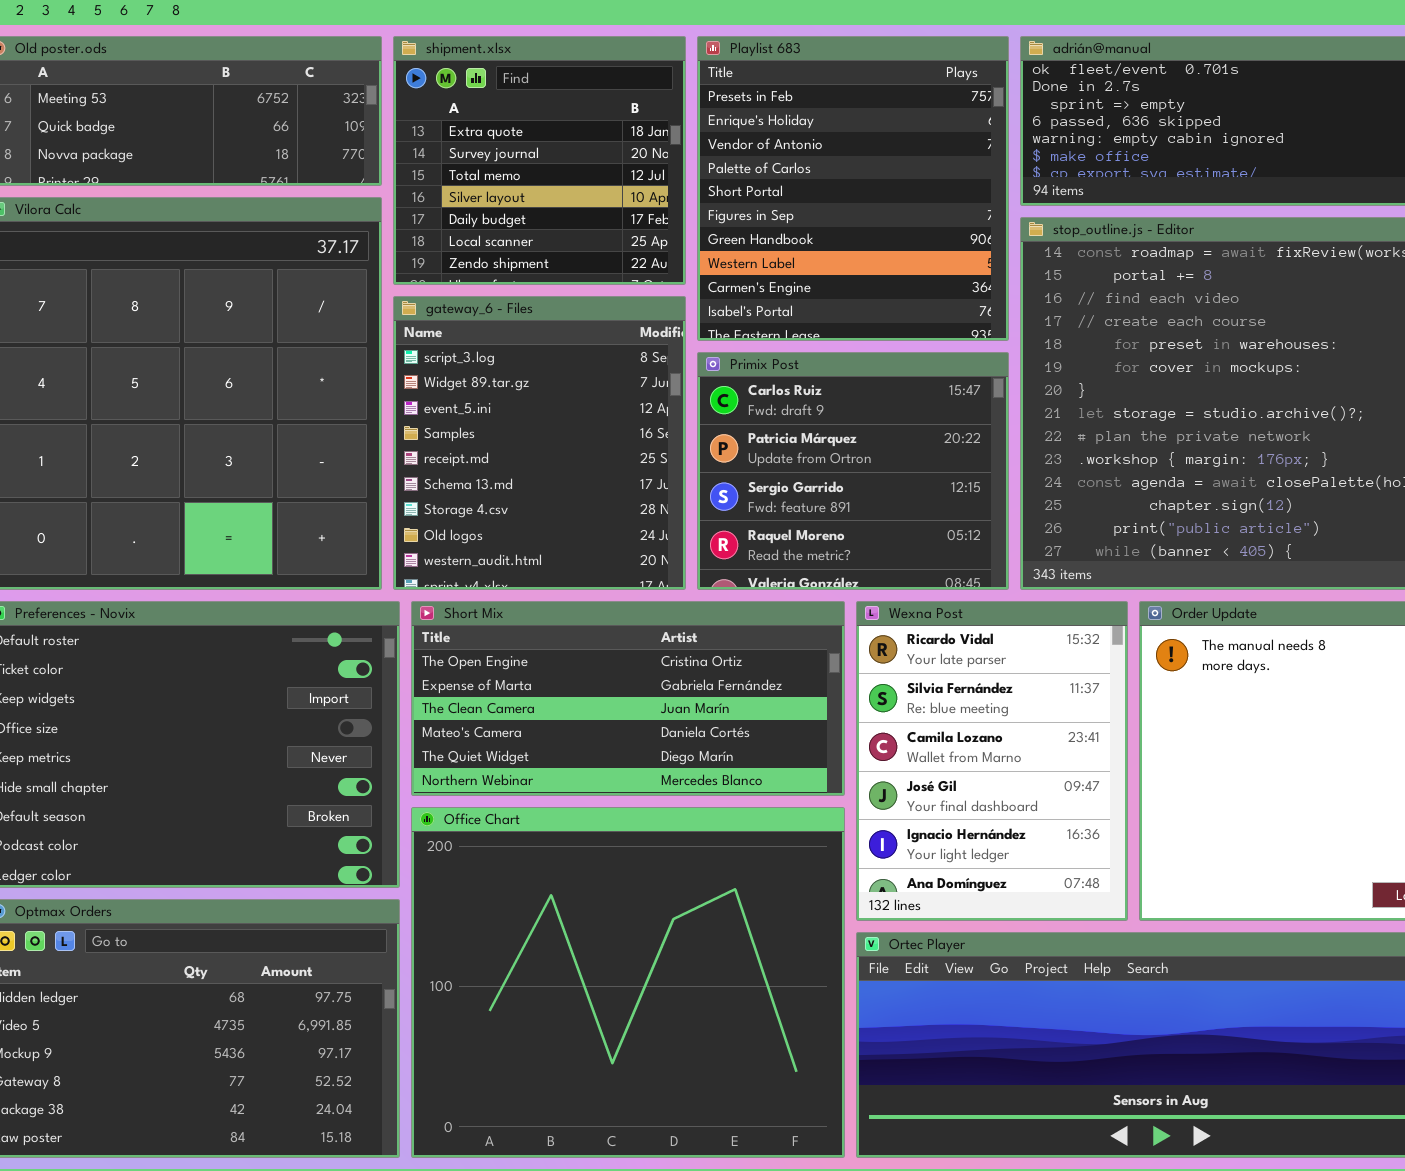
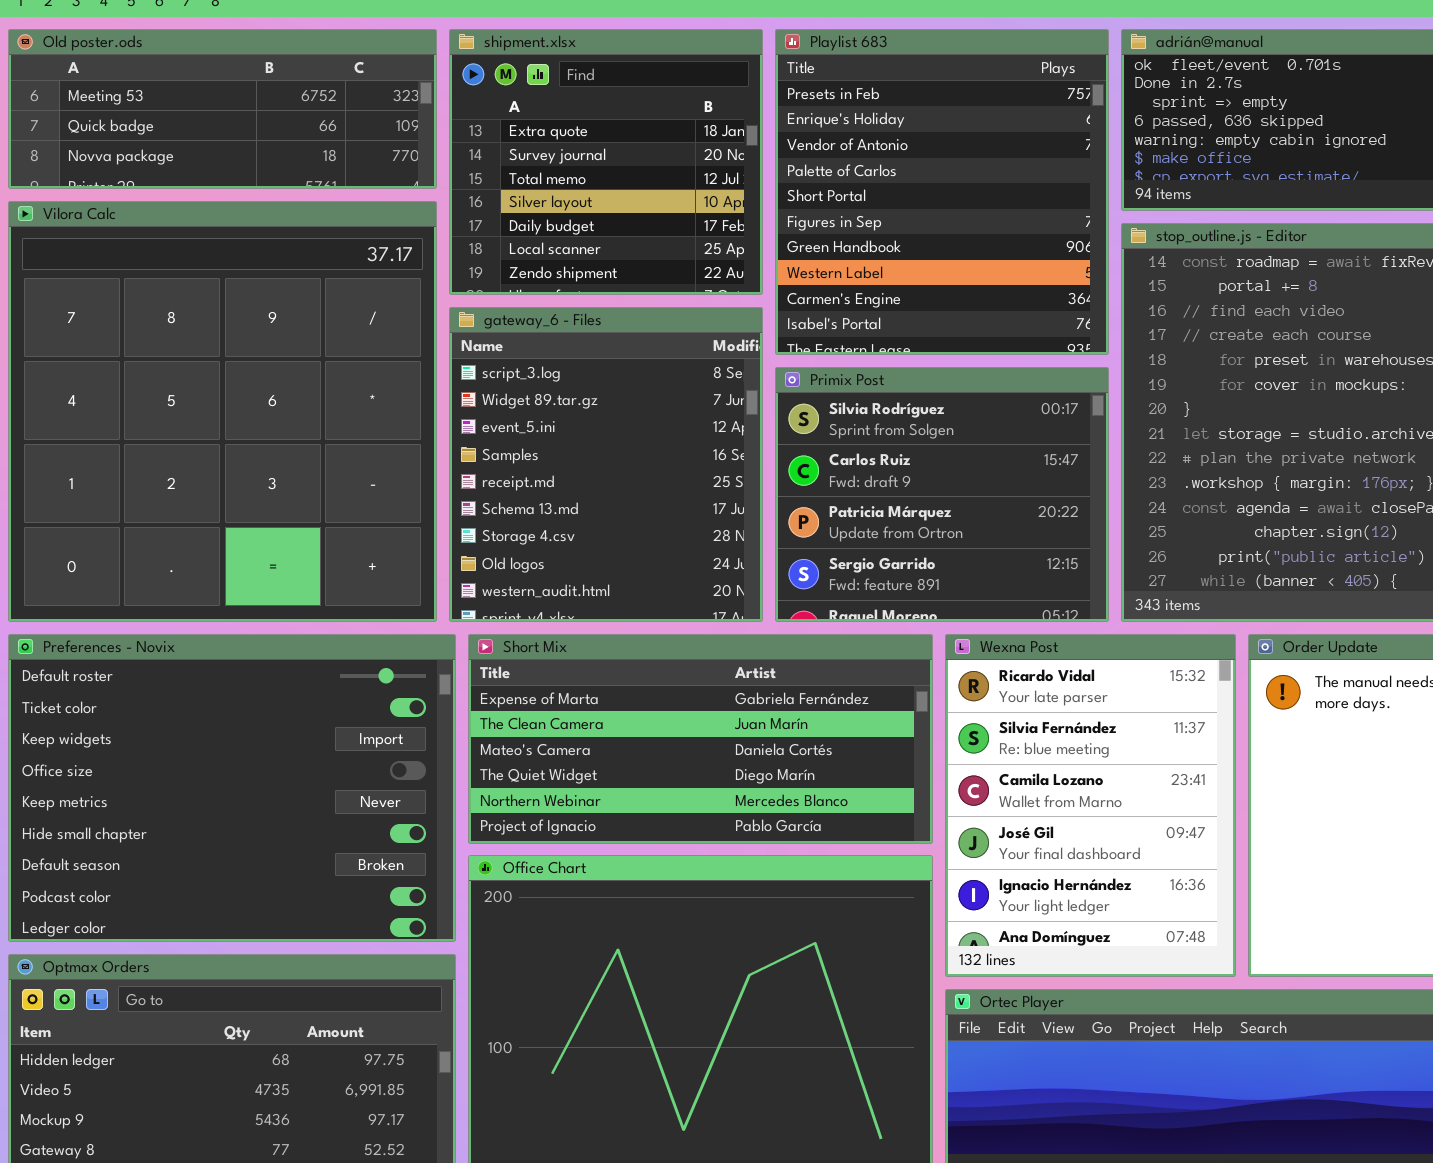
Primix Post: [697,352,1009,590] -> [775,367,1109,622], scrolled up 1 row
Short Mix: [411,601,845,796] -> [468,634,933,844], scrolled down 1 row

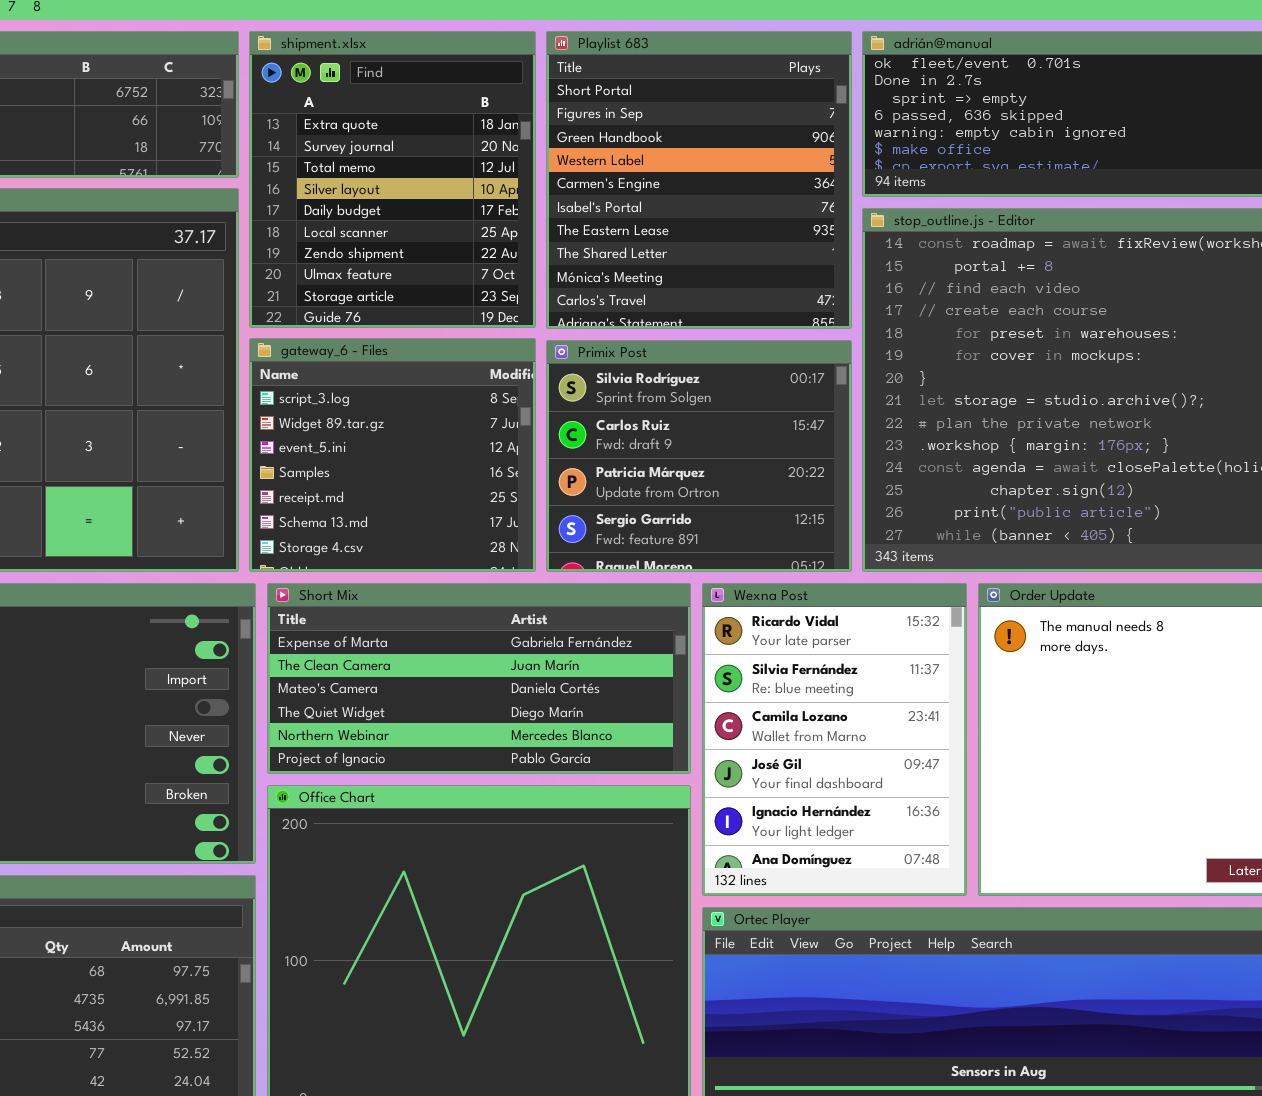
shipment.xlsx: [449,29,763,295] -> [249,31,536,328], resized
Playlist 683: [775,29,1109,355] -> [546,31,852,329], scrolled down 4 rows
gateway_6 - Files: [449,307,763,622] -> [249,338,536,572], resized

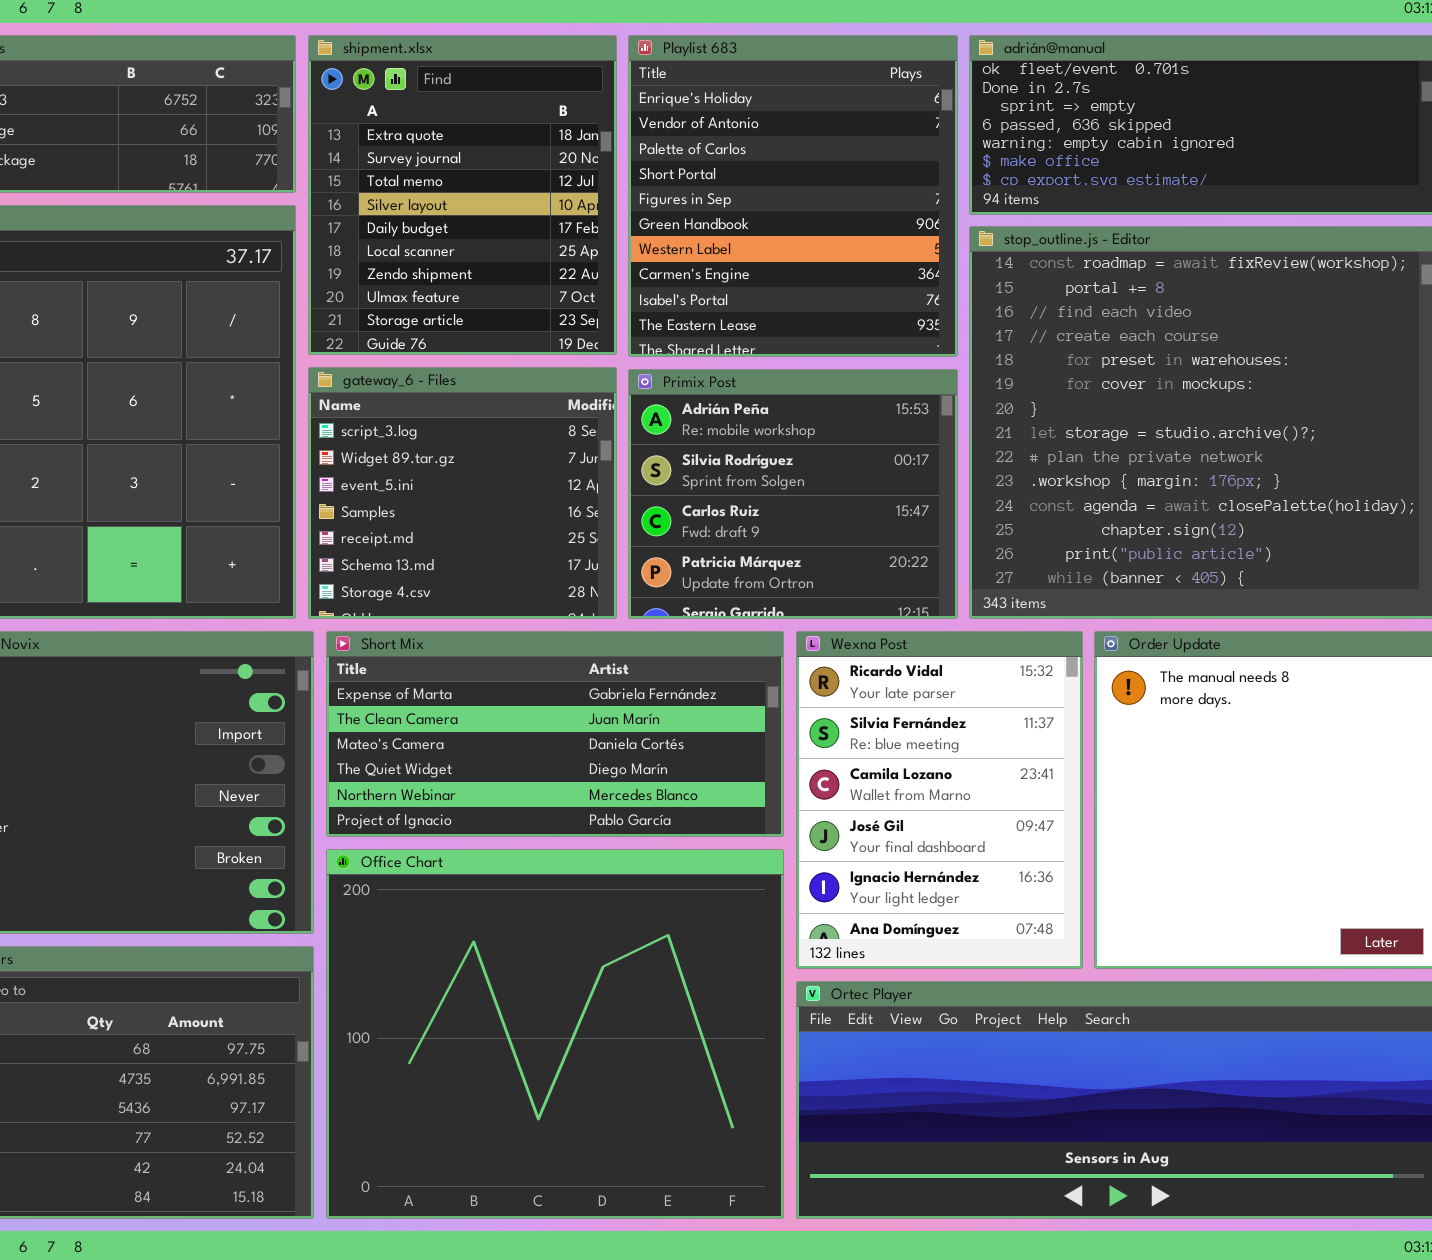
Playlist 683: [546,31,852,329] -> [628,35,958,357], scrolled up 3 rows
Primix Post: [546,340,852,572] -> [628,369,958,619], scrolled up 1 row

